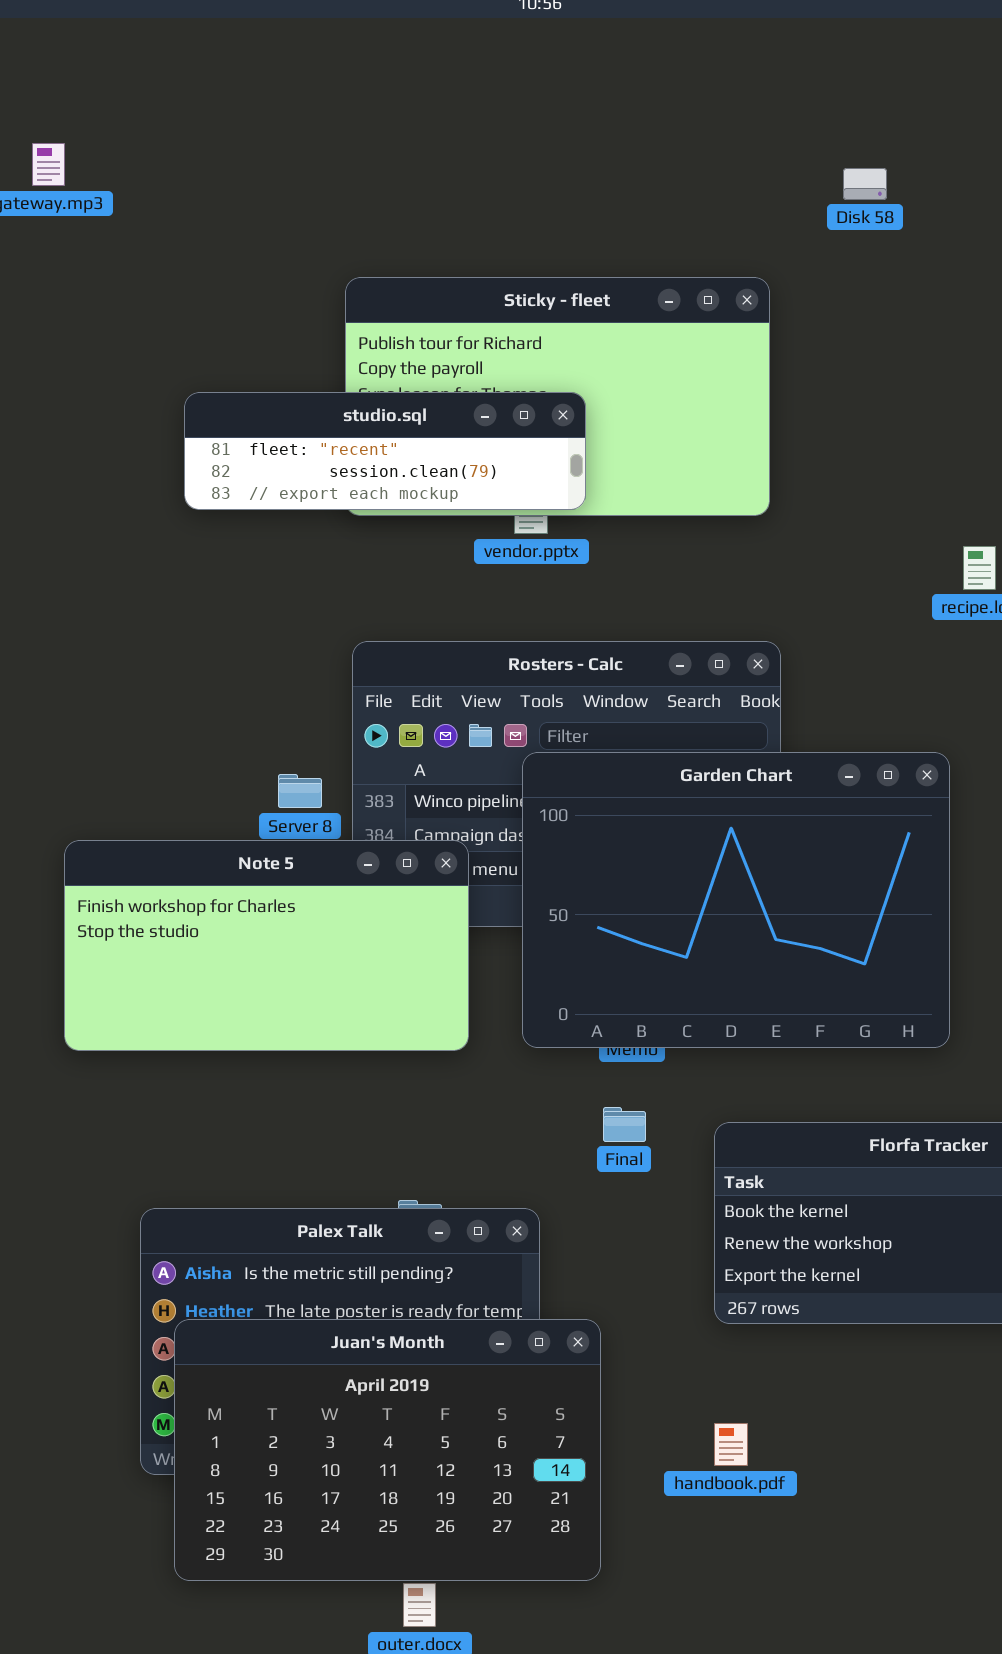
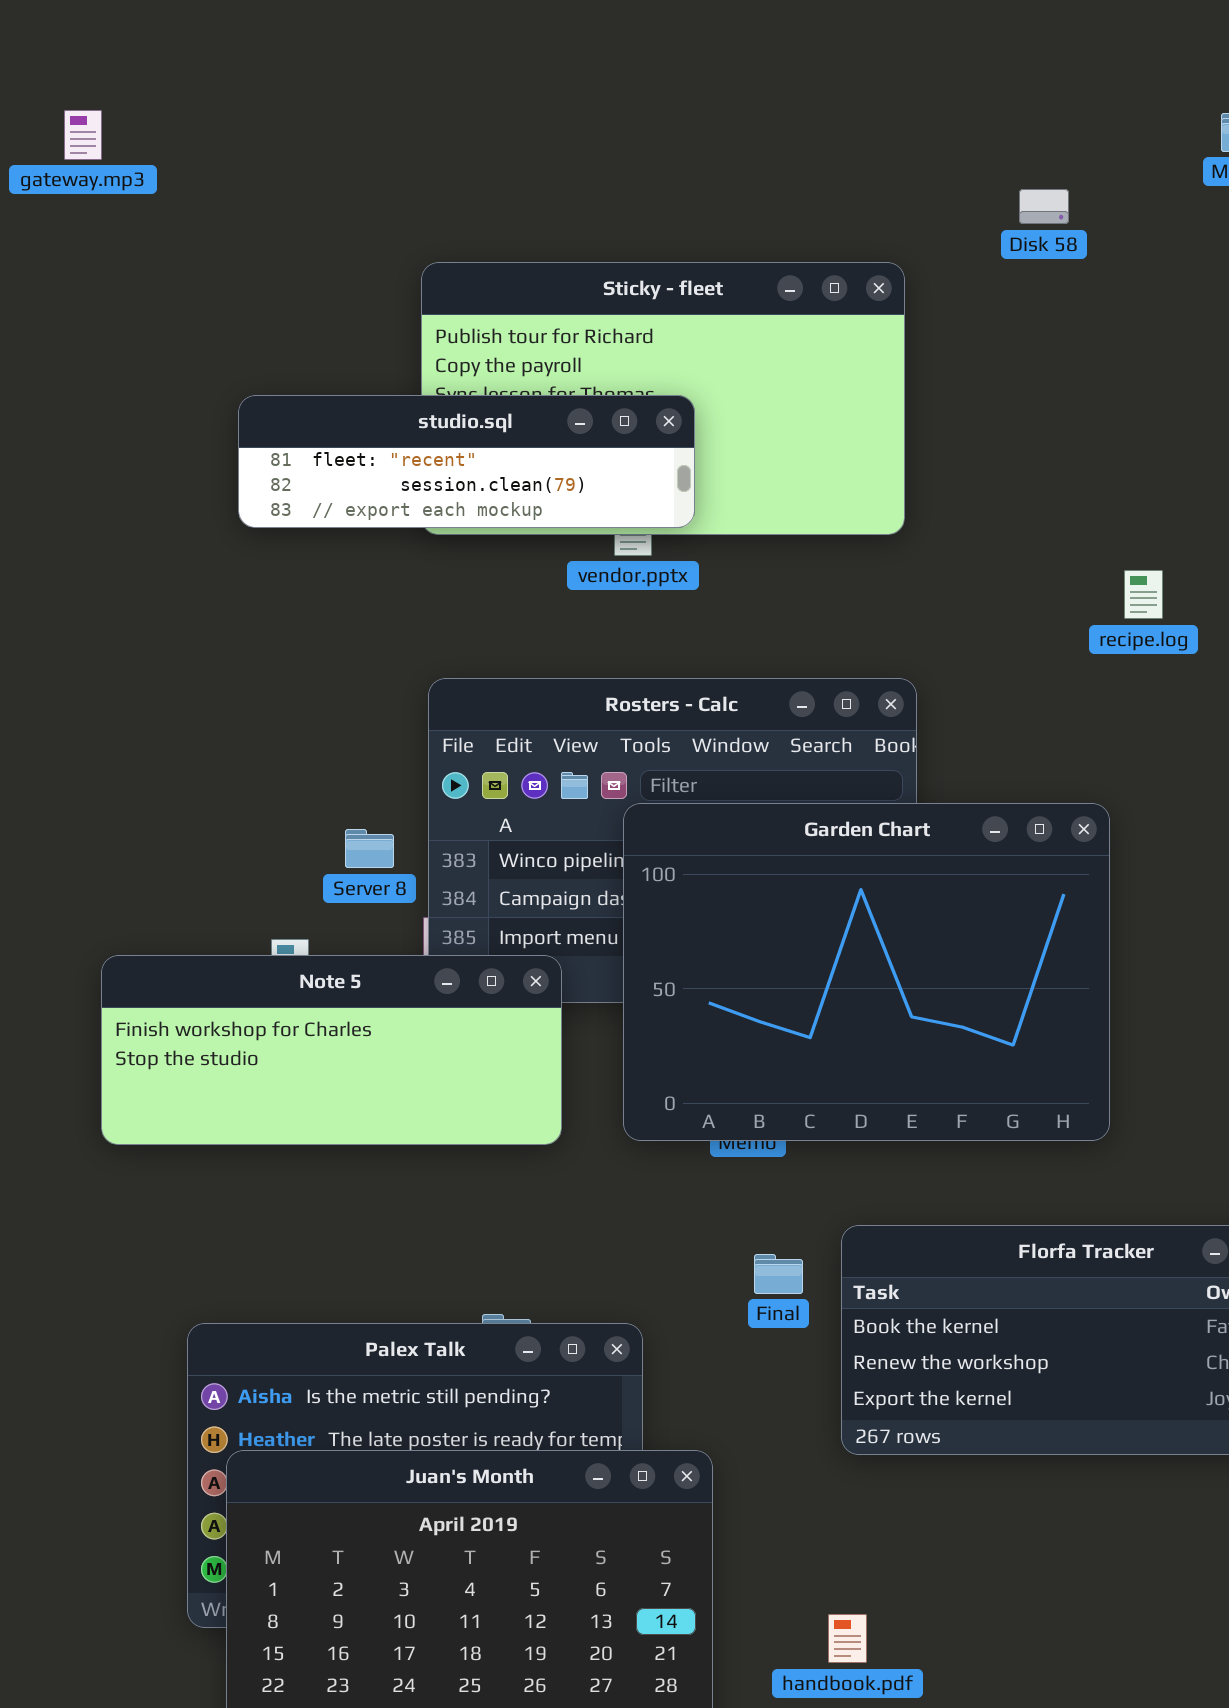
Disk 58: [843,168,887,200] -> [1019,189,1069,224], moved
Note 5: [64,840,469,1051] -> [101,955,562,1145], resized
Final: [603,1107,646,1142] -> [754,1254,803,1294], moved
handbook.pdf: [714,1423,748,1466] -> [828,1614,867,1663], moved

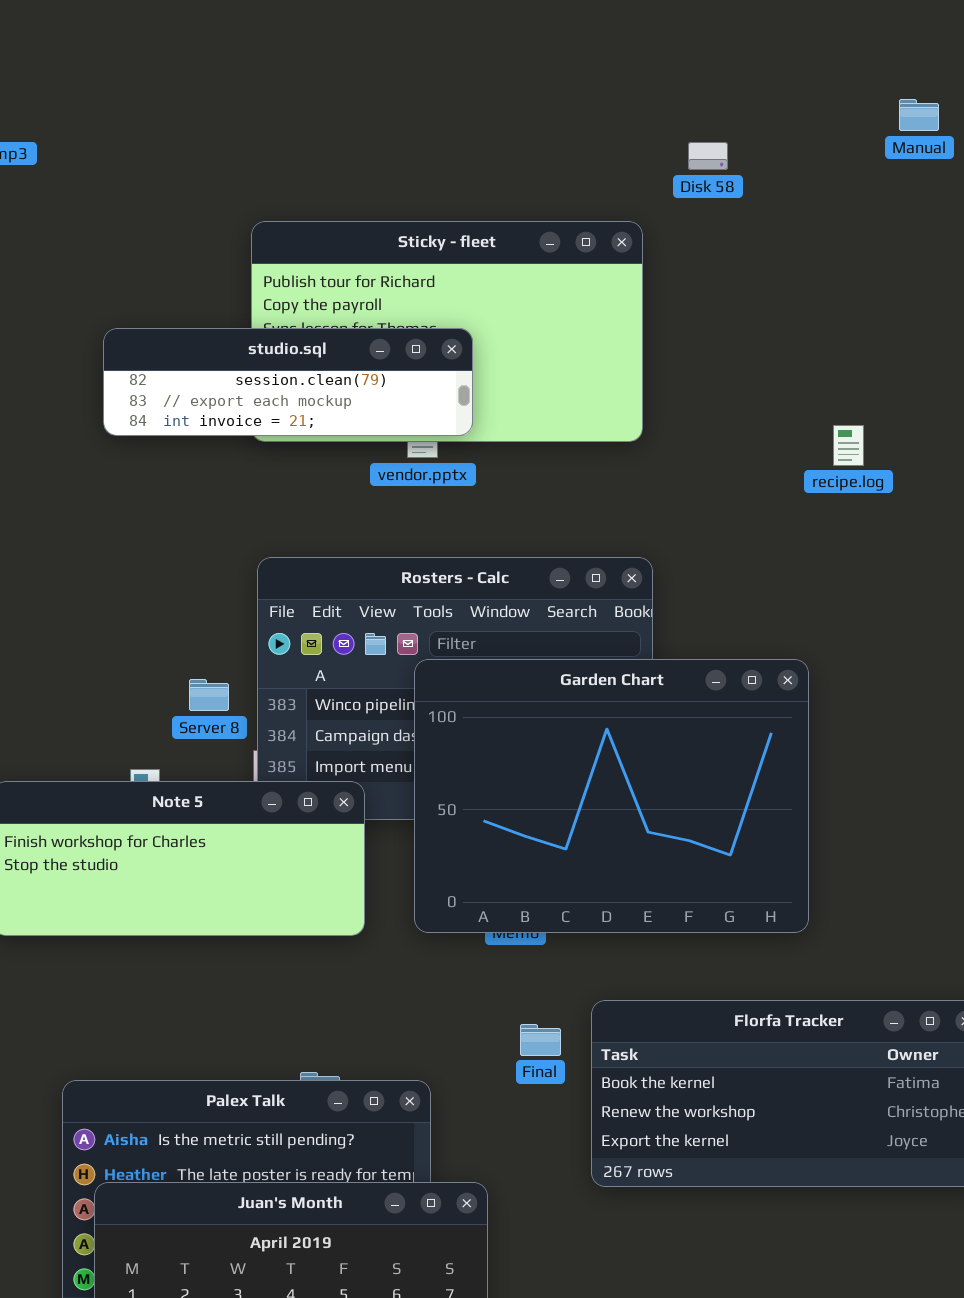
Disk 58: [1019,189,1069,224] -> [688,142,728,170], moved
studio.sql: [238,395,695,528] -> [103,328,473,436], scrolled down 1 row
recipe.log: [1124,570,1163,619] -> [833,425,864,466], moved

